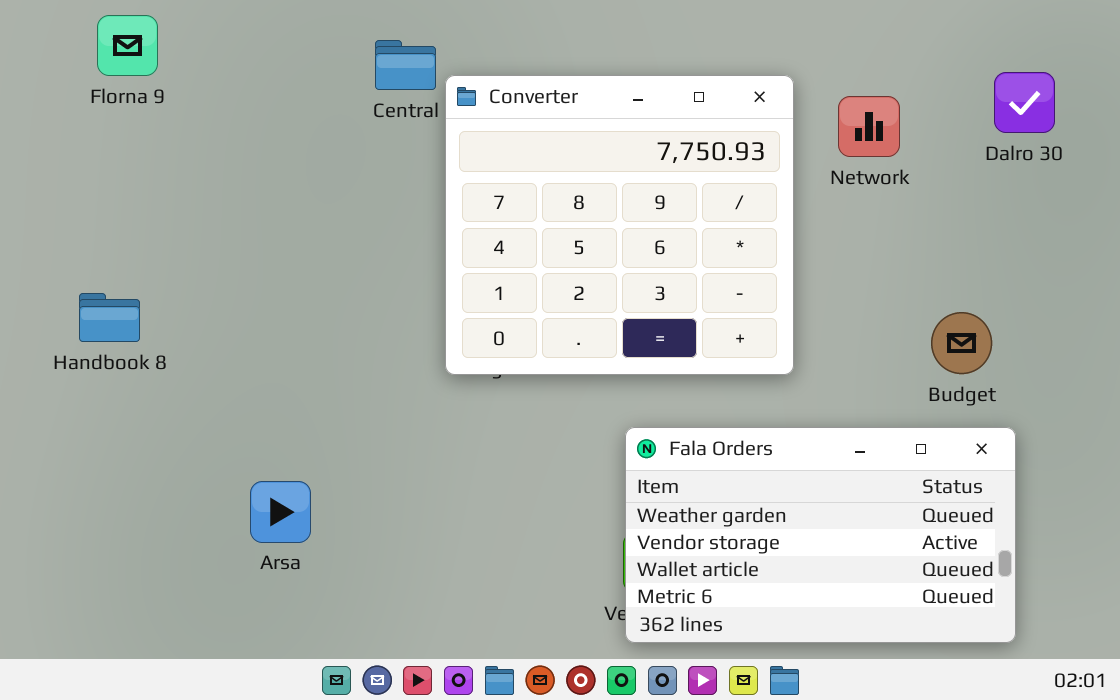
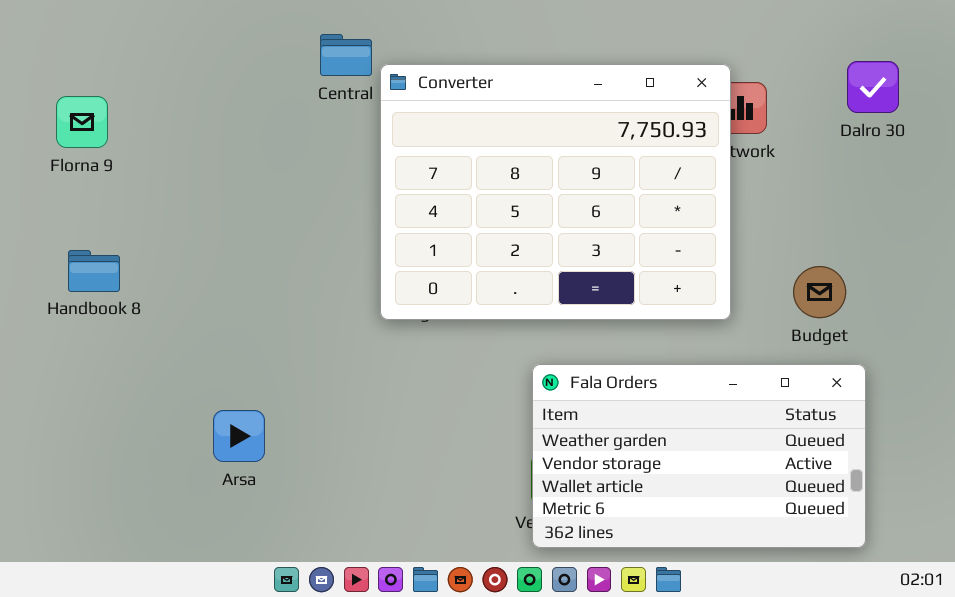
Florna 9: [97,15,158,76] -> [56,96,108,148], moved
Converter: [445,75,794,375] -> [380,64,731,320], resized

